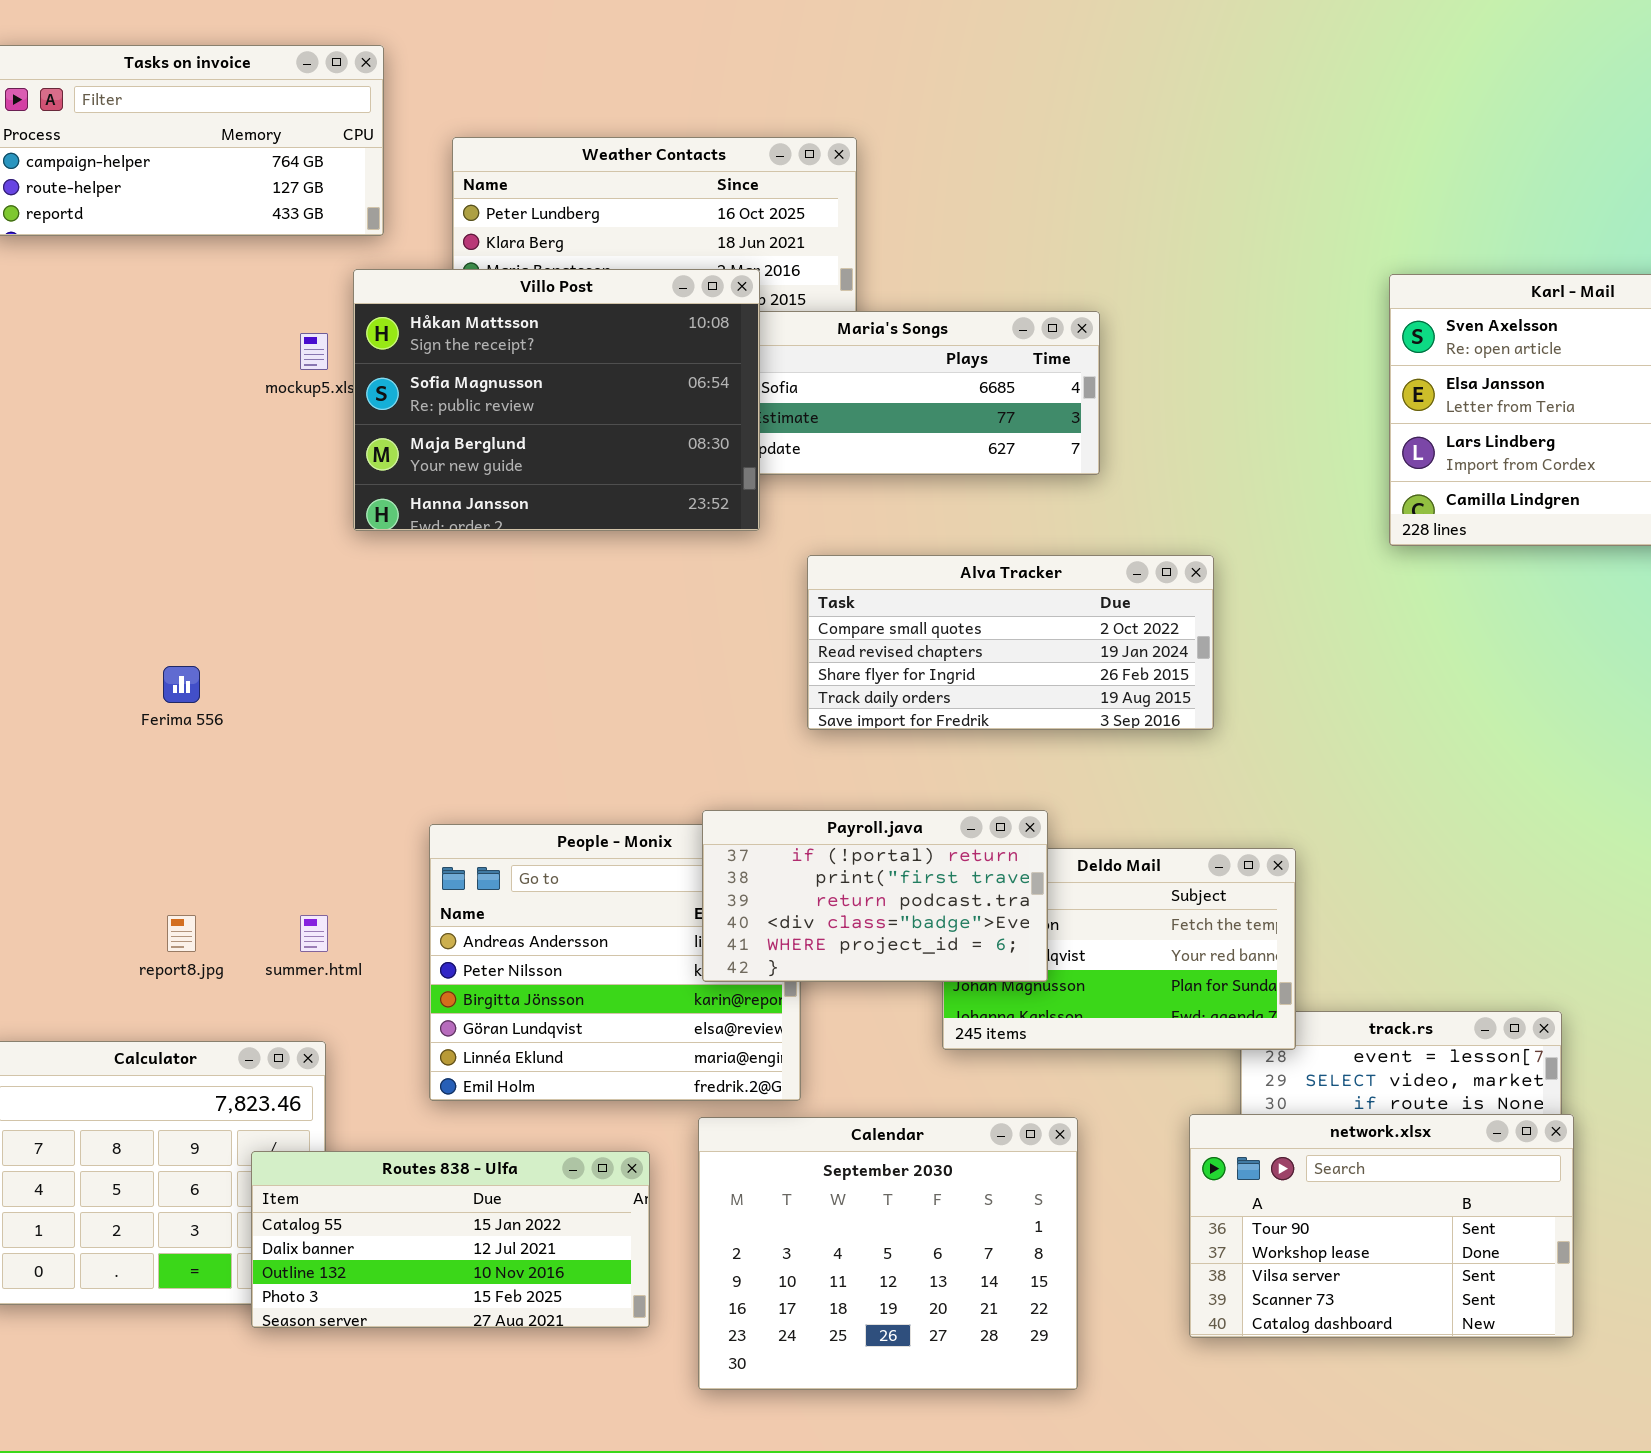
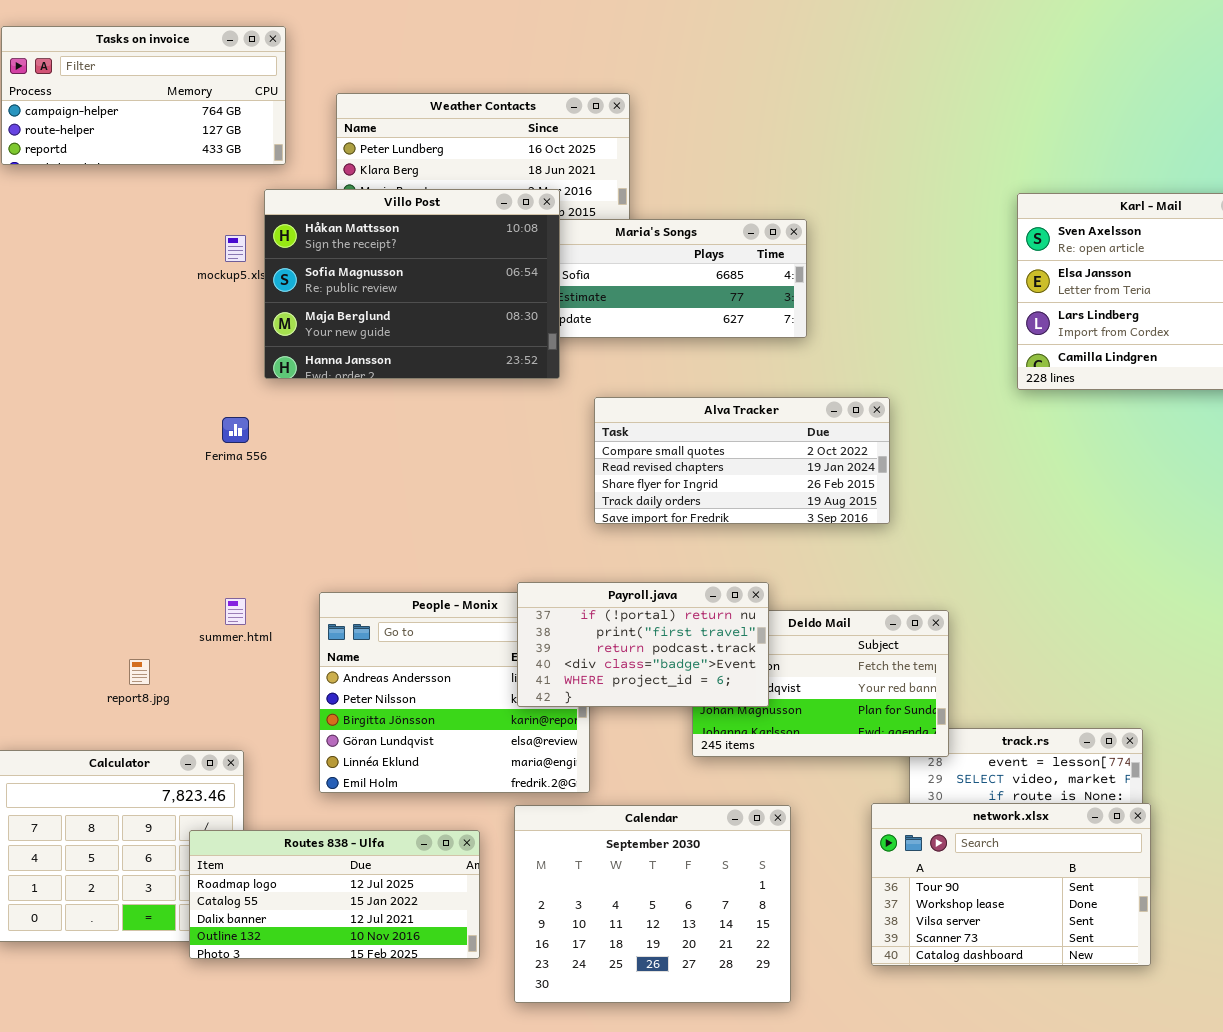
Ferima 556: [163,666,200,703] -> [222,417,249,443], moved
summer.html: [300,915,328,952] -> [225,598,246,625], moved
Routes 838 - Ulfa: [251,1151,650,1328] -> [189,830,480,959], scrolled up 1 row

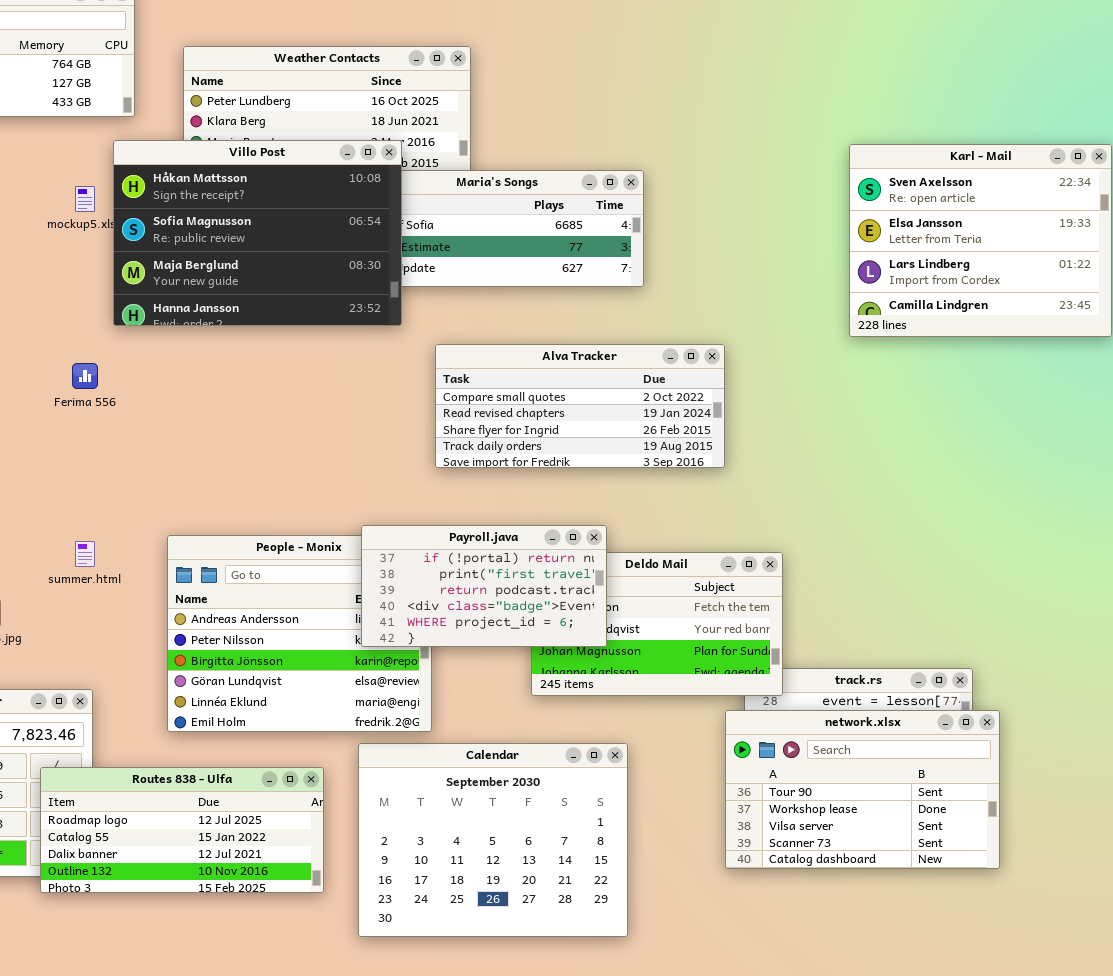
network.xlsx: [871,803,1151,966] -> [725,710,1000,869], moved

